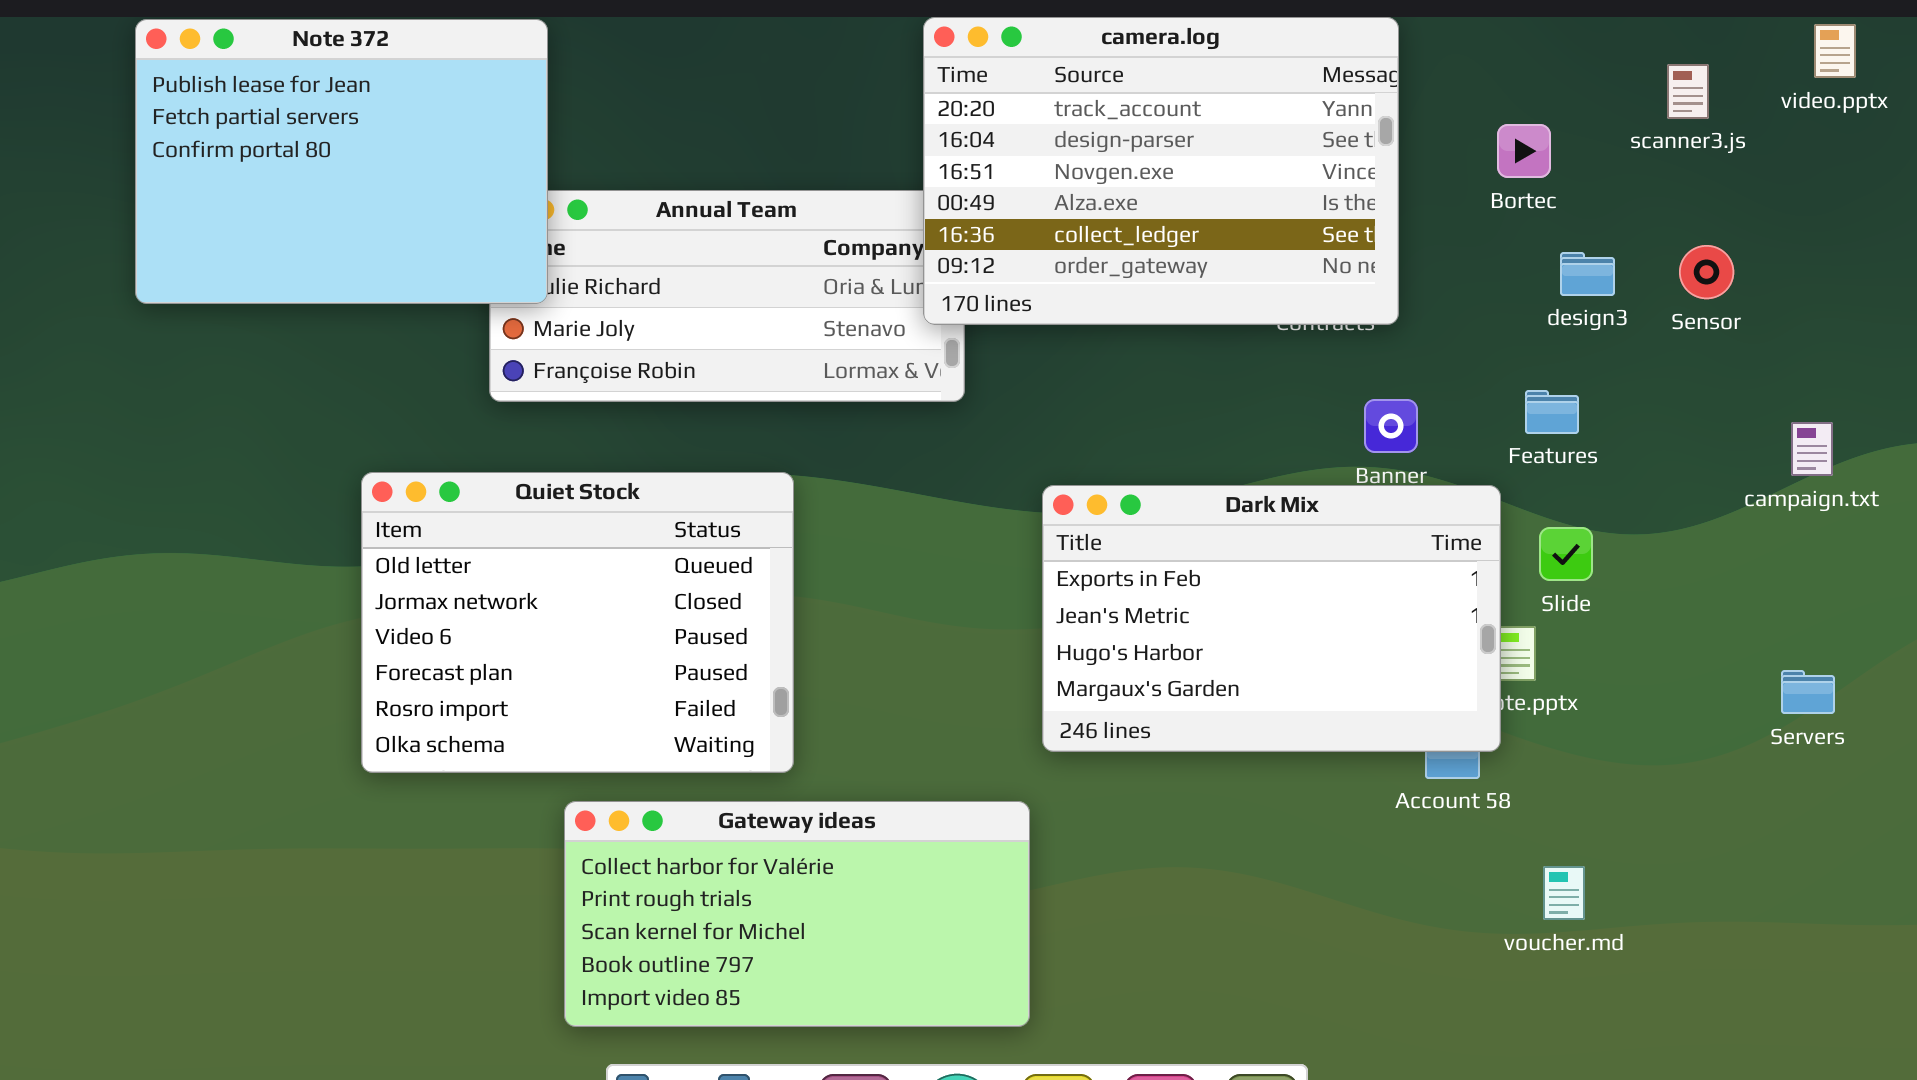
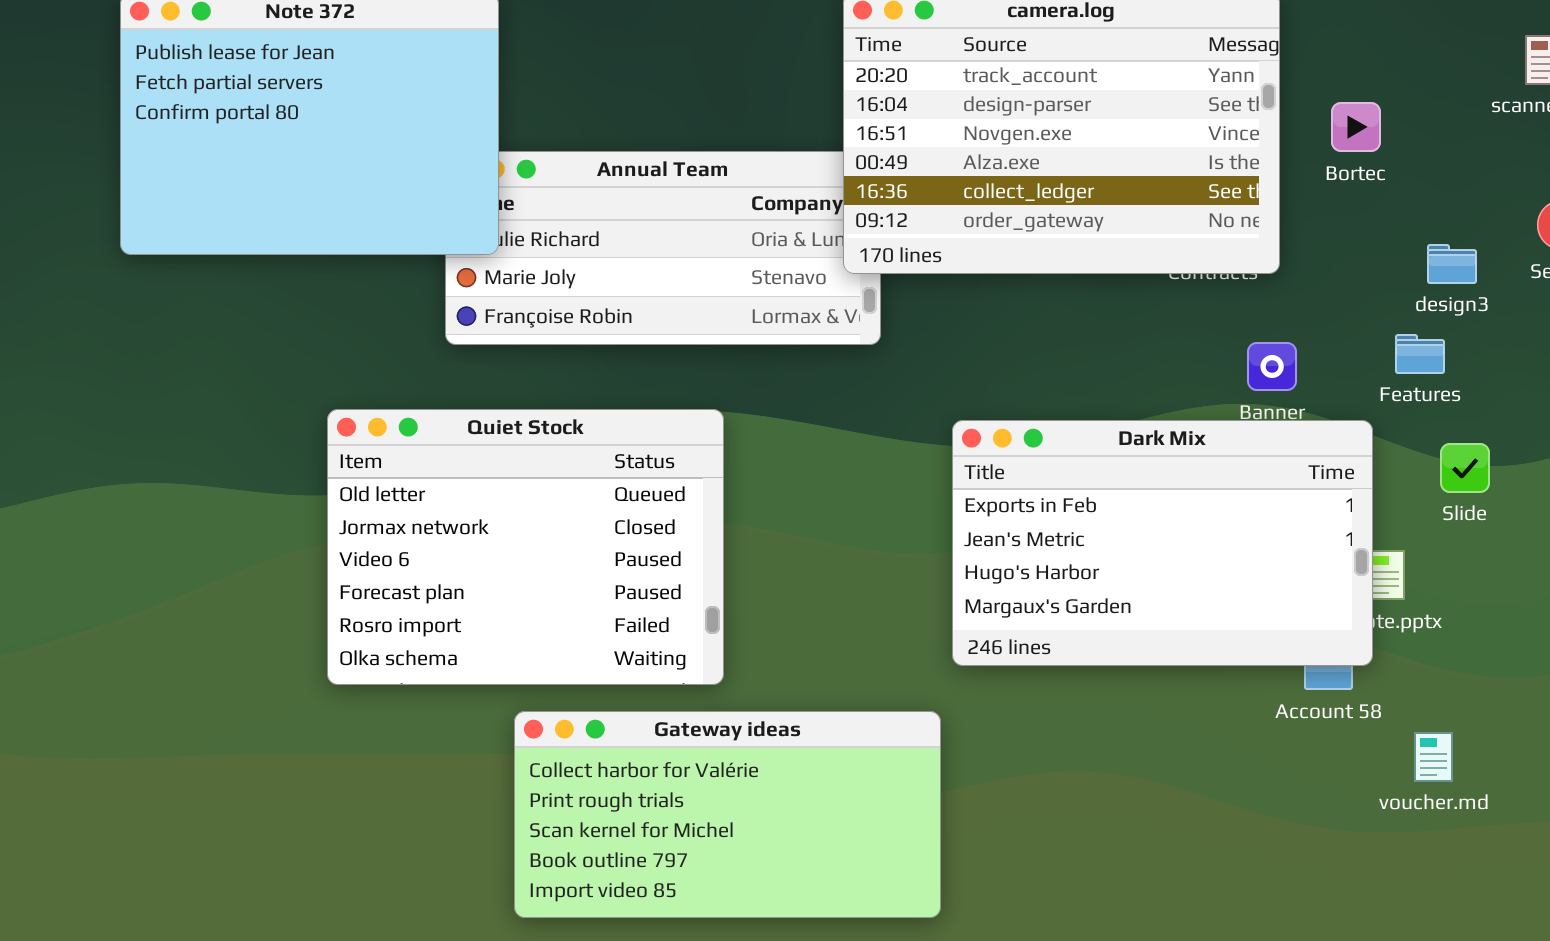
Bortec: [1497,124,1551,178] -> [1331,102,1381,152], moved
design3: [1560,252,1615,296] -> [1427,244,1477,284], moved
Slide: [1539,527,1593,581] -> [1440,443,1490,493], moved
voucher.md: [1543,866,1585,920] -> [1414,732,1453,782], moved

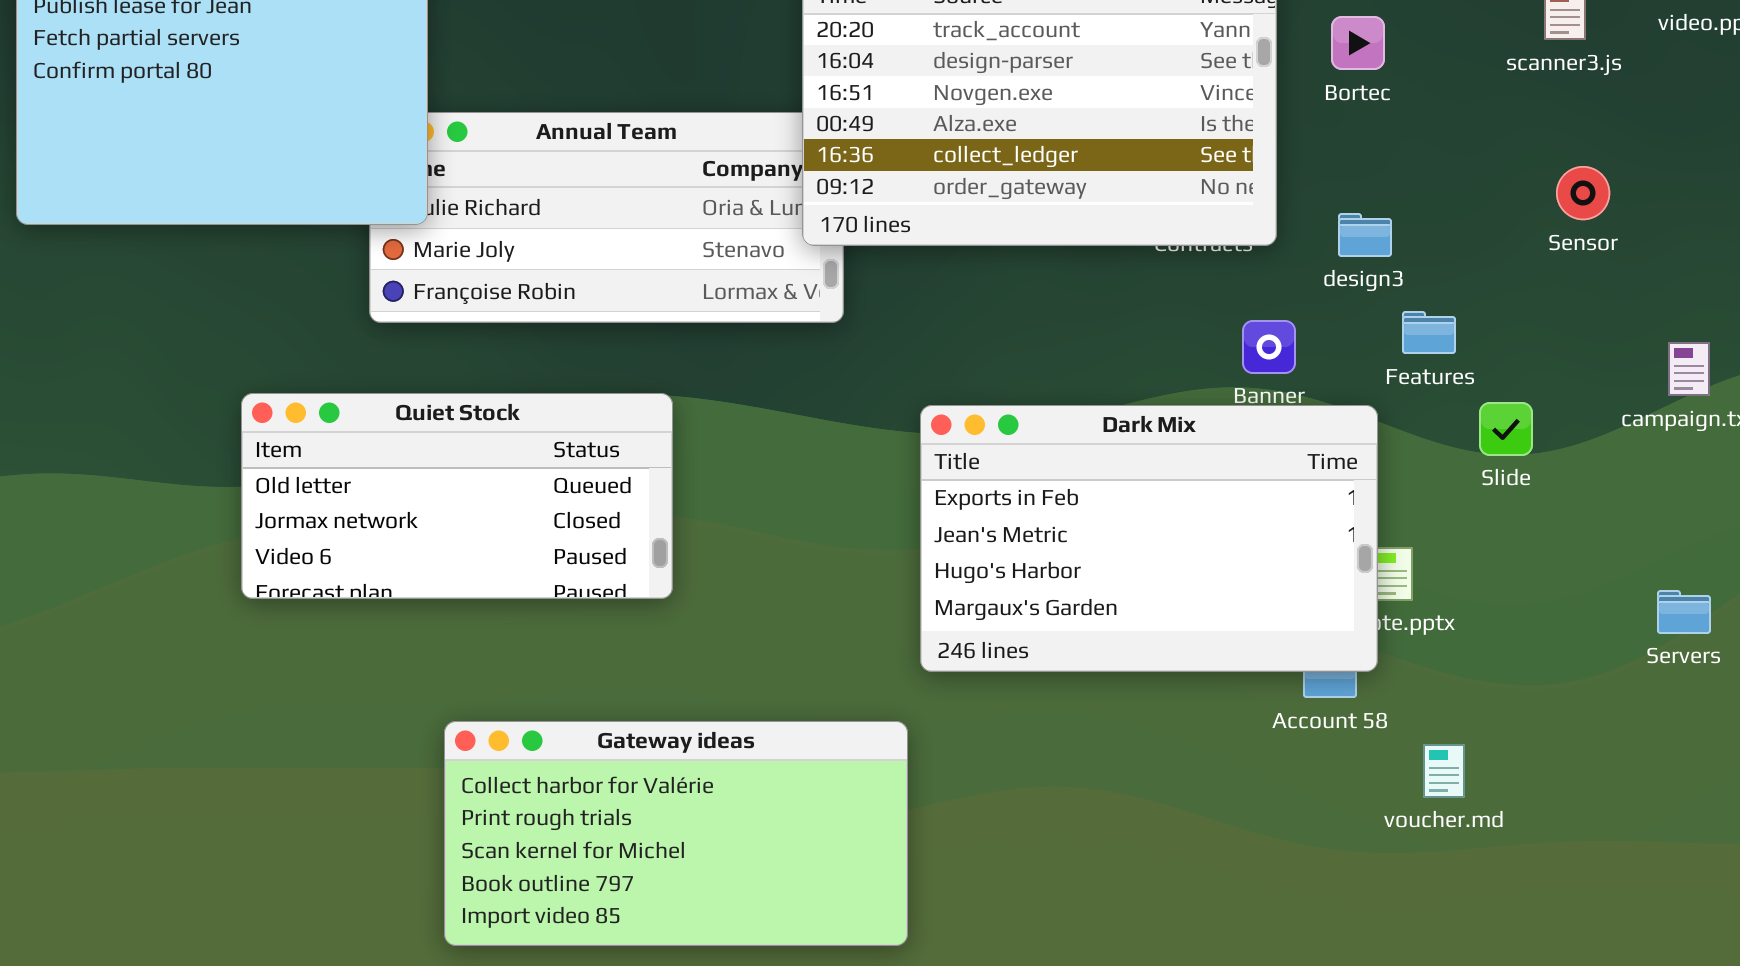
Bortec: [1331,102,1381,152] -> [1331,16,1385,70], moved
design3: [1427,244,1477,284] -> [1338,213,1392,257], moved
Quiet Stock: [327,409,724,685] -> [241,393,673,599], resized
Slide: [1440,443,1490,493] -> [1479,402,1533,456], moved

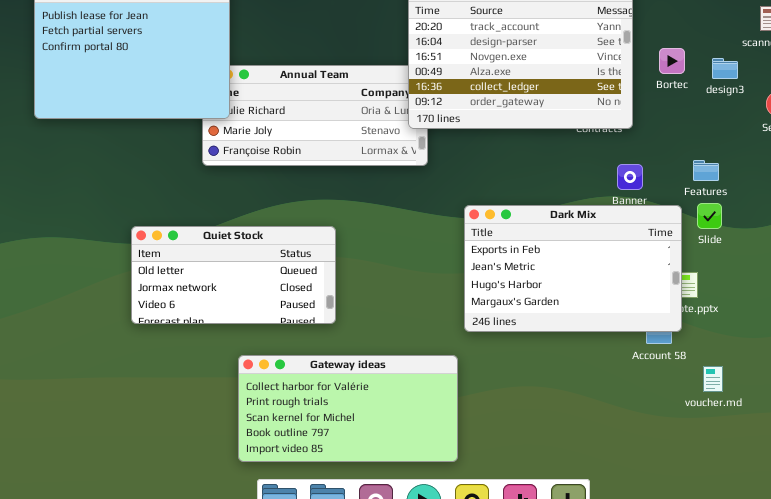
Bortec: [1331,16,1385,70] -> [659,48,685,74], moved
design3: [1338,213,1392,257] -> [712,58,738,79], moved
Quiet Stock: [241,393,673,599] -> [131,226,336,324], moved
Slide: [1479,402,1533,456] -> [697,203,722,229], moved

